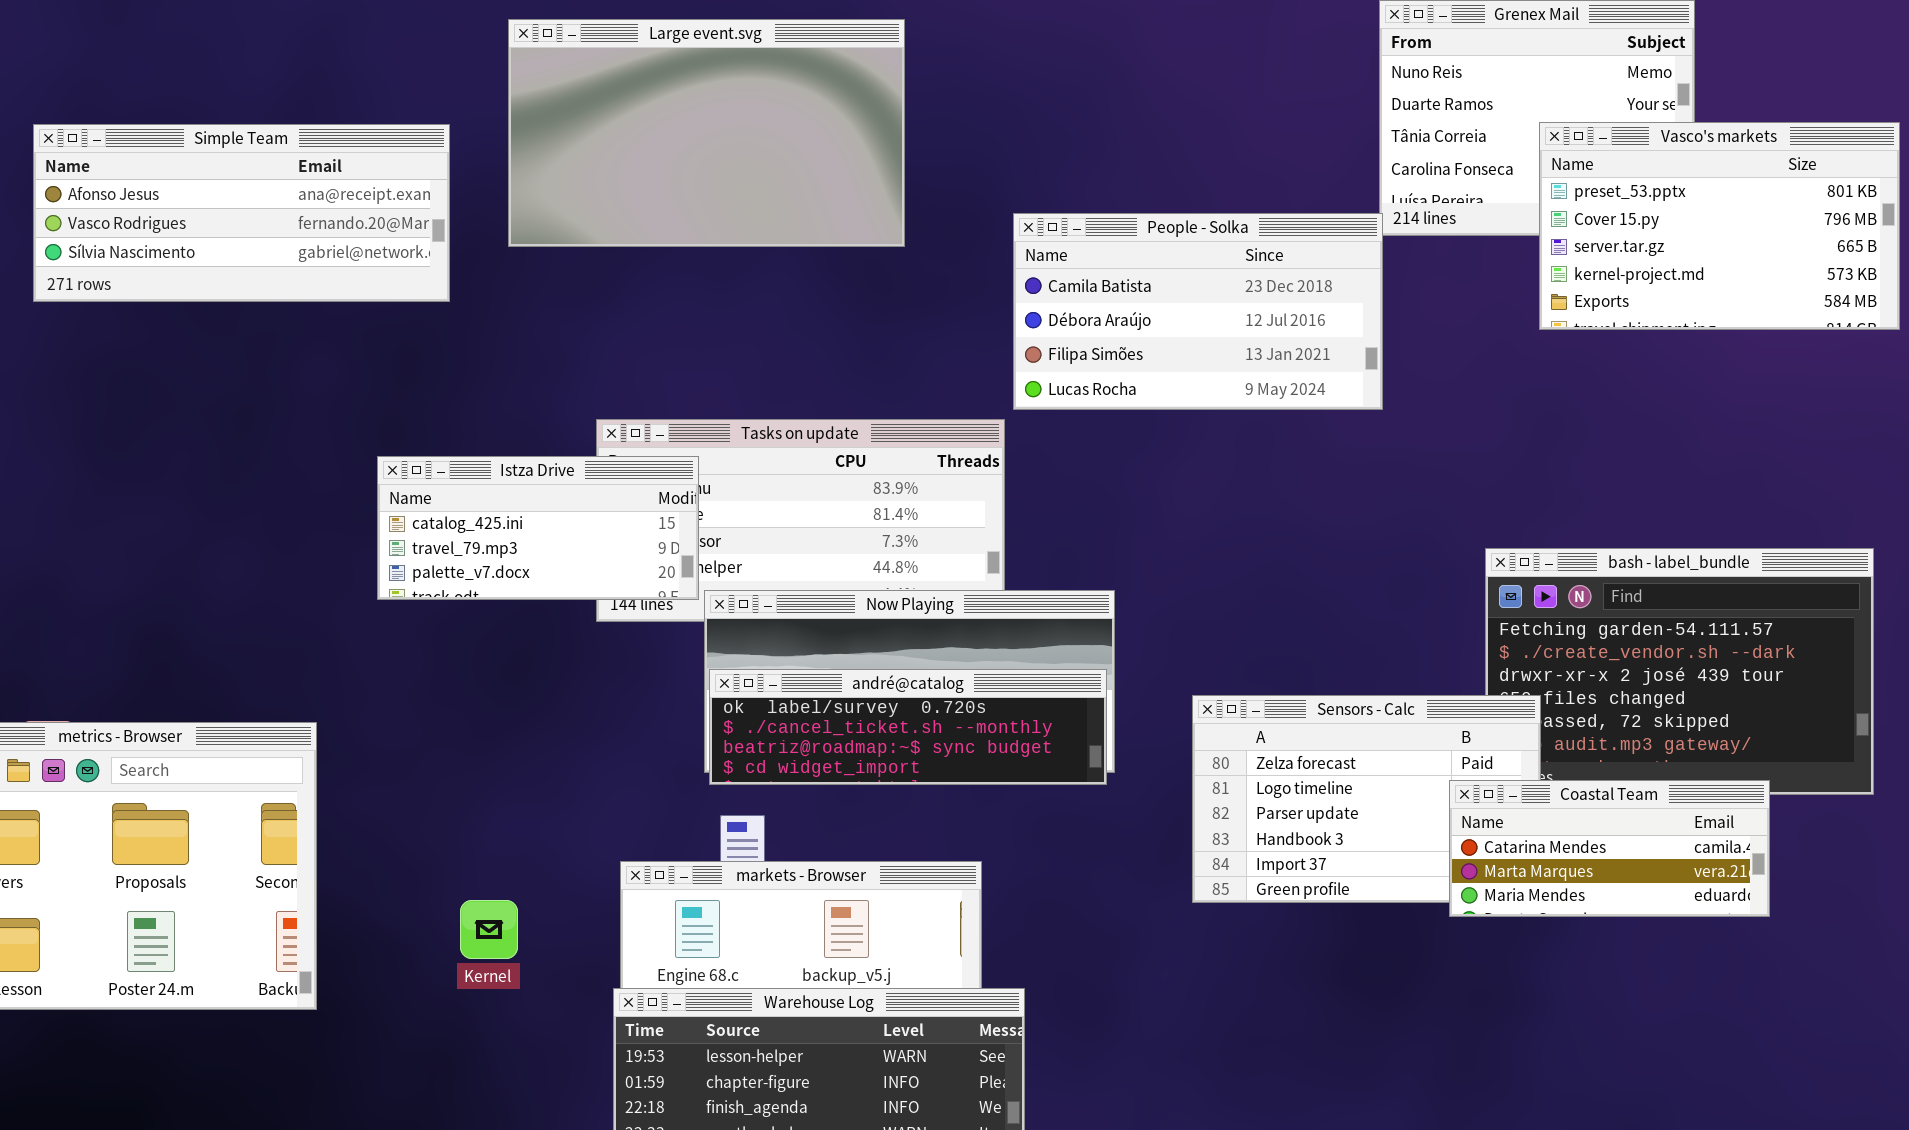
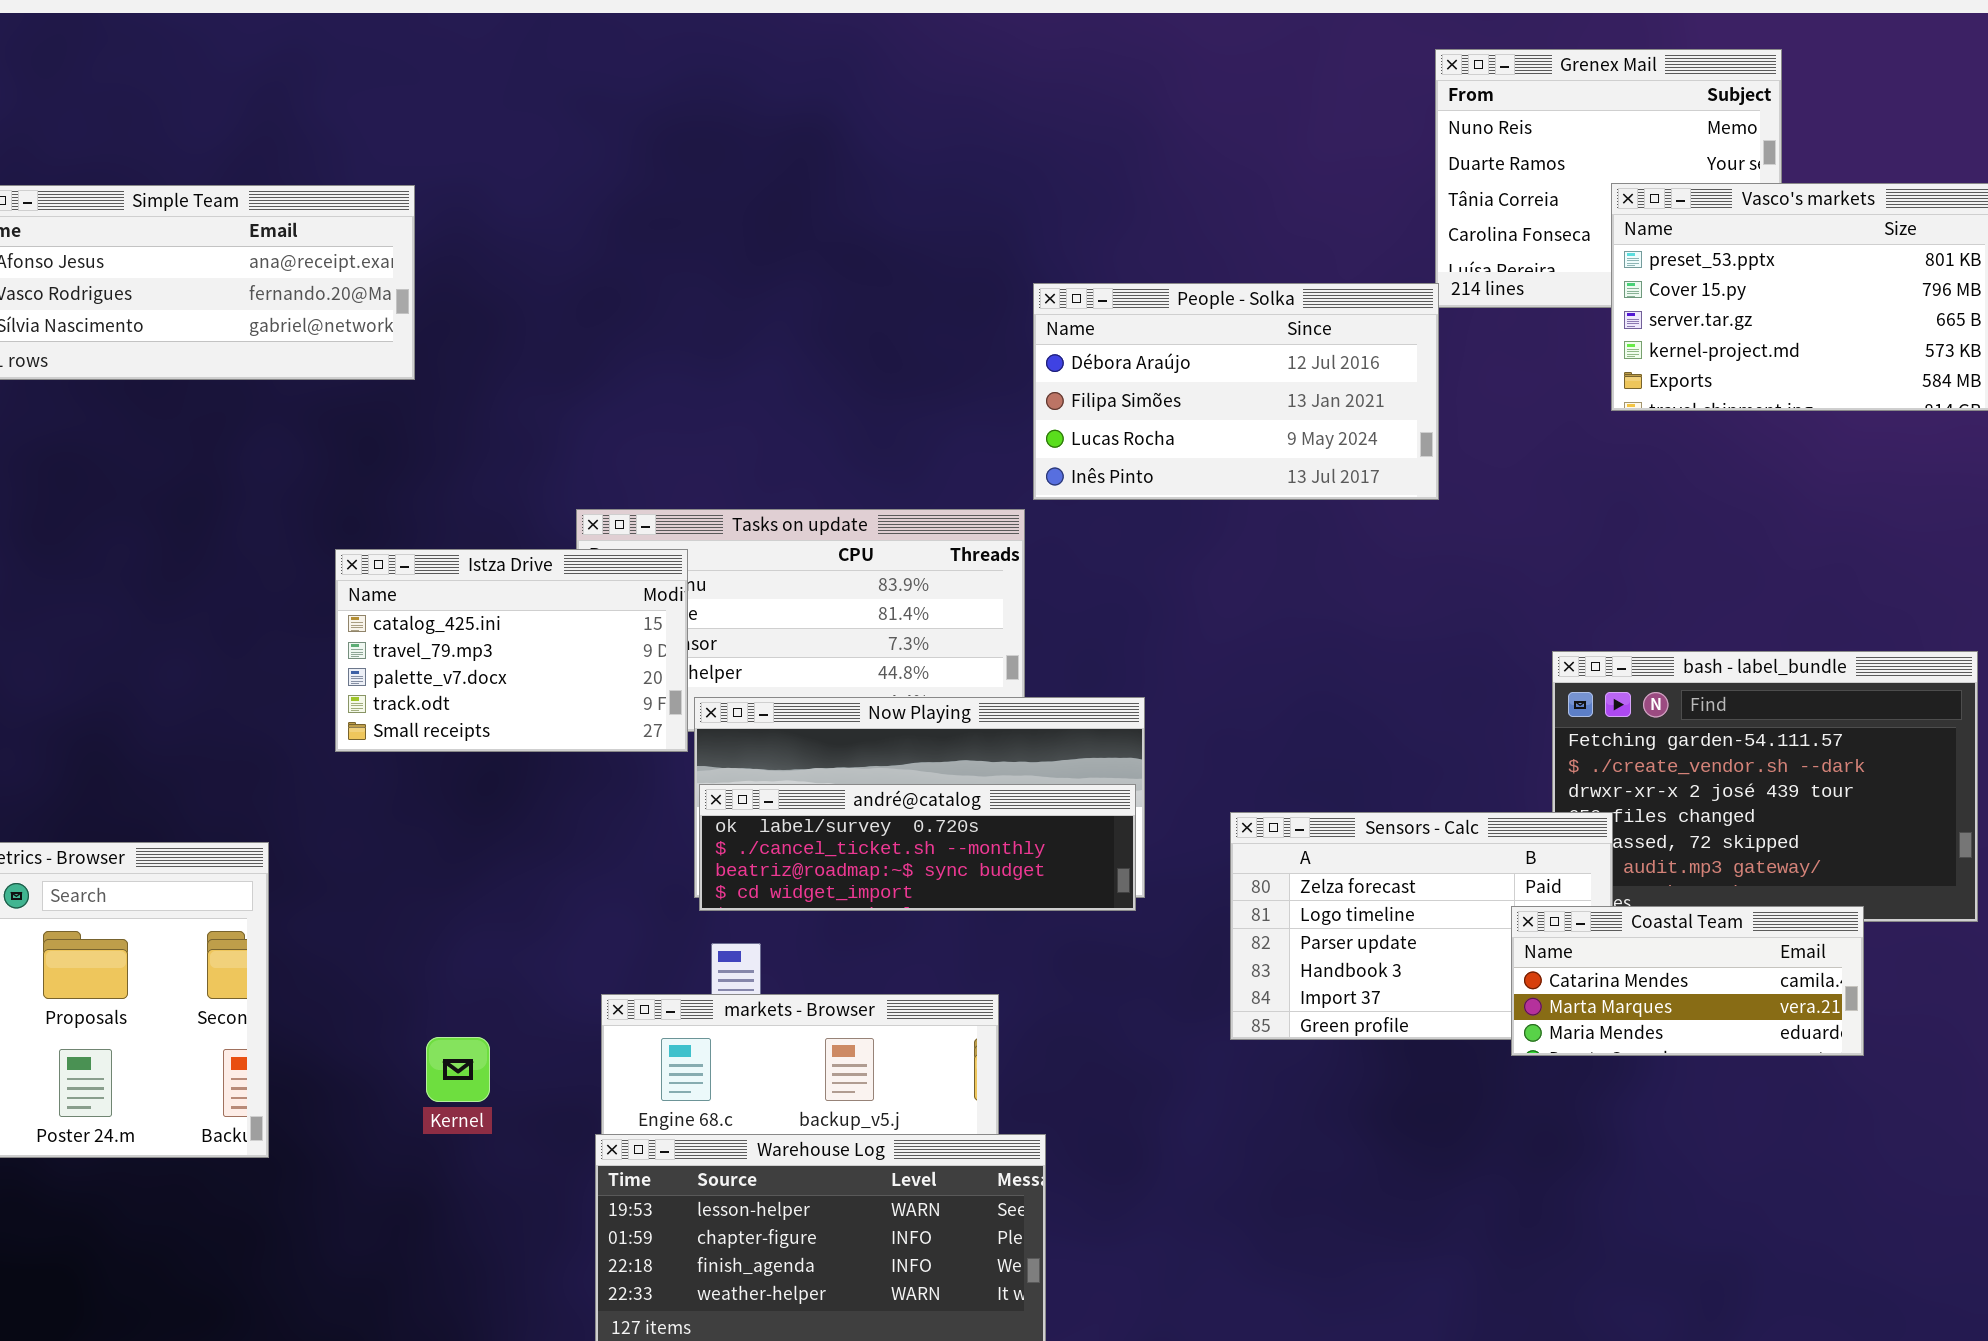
Large event.svg: [508,19,905,247] -> none, closed
People - Solka: [1013,213,1383,410] -> [1033,283,1439,500], scrolled down 1 row
Istza Drive: [377,456,699,600] -> [335,549,688,752], resized

